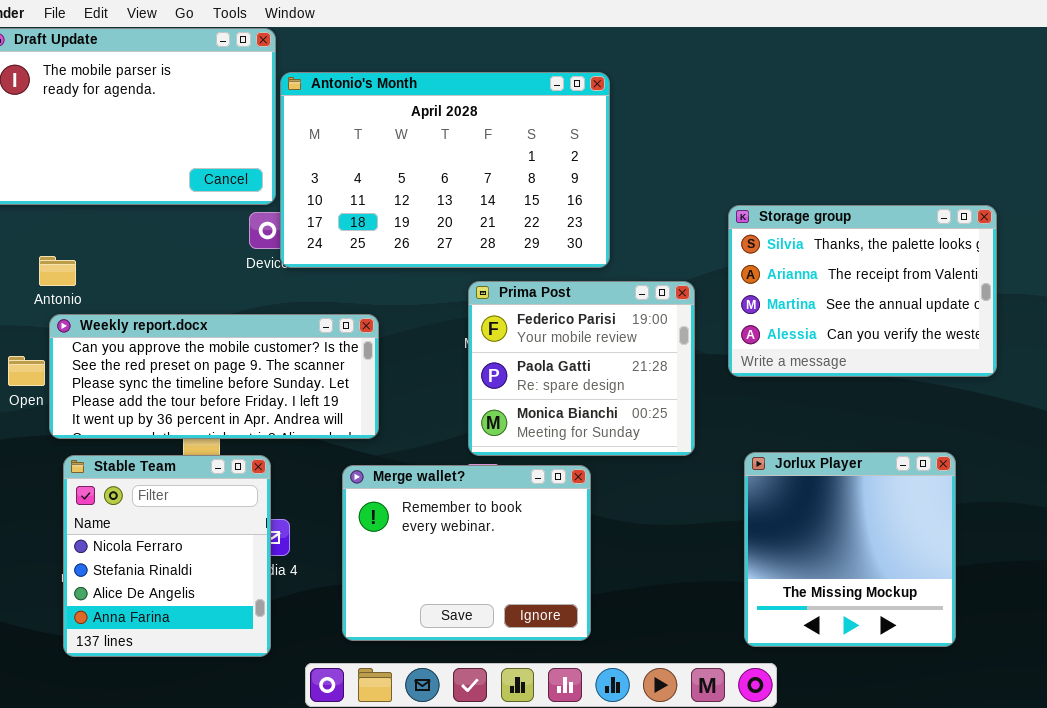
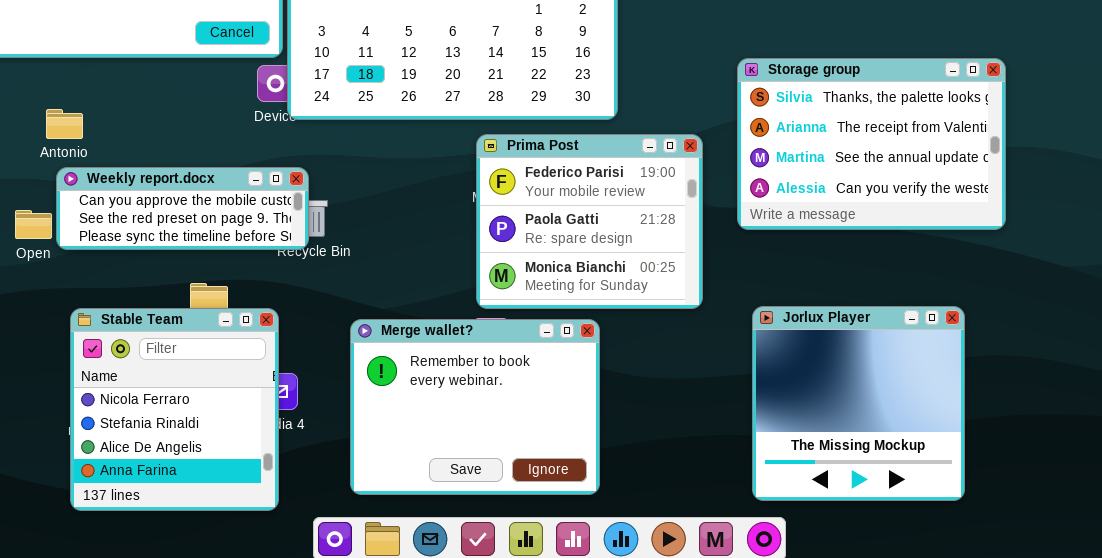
Weekly report.docx: [49,314,379,439] -> [56,167,309,250], resized

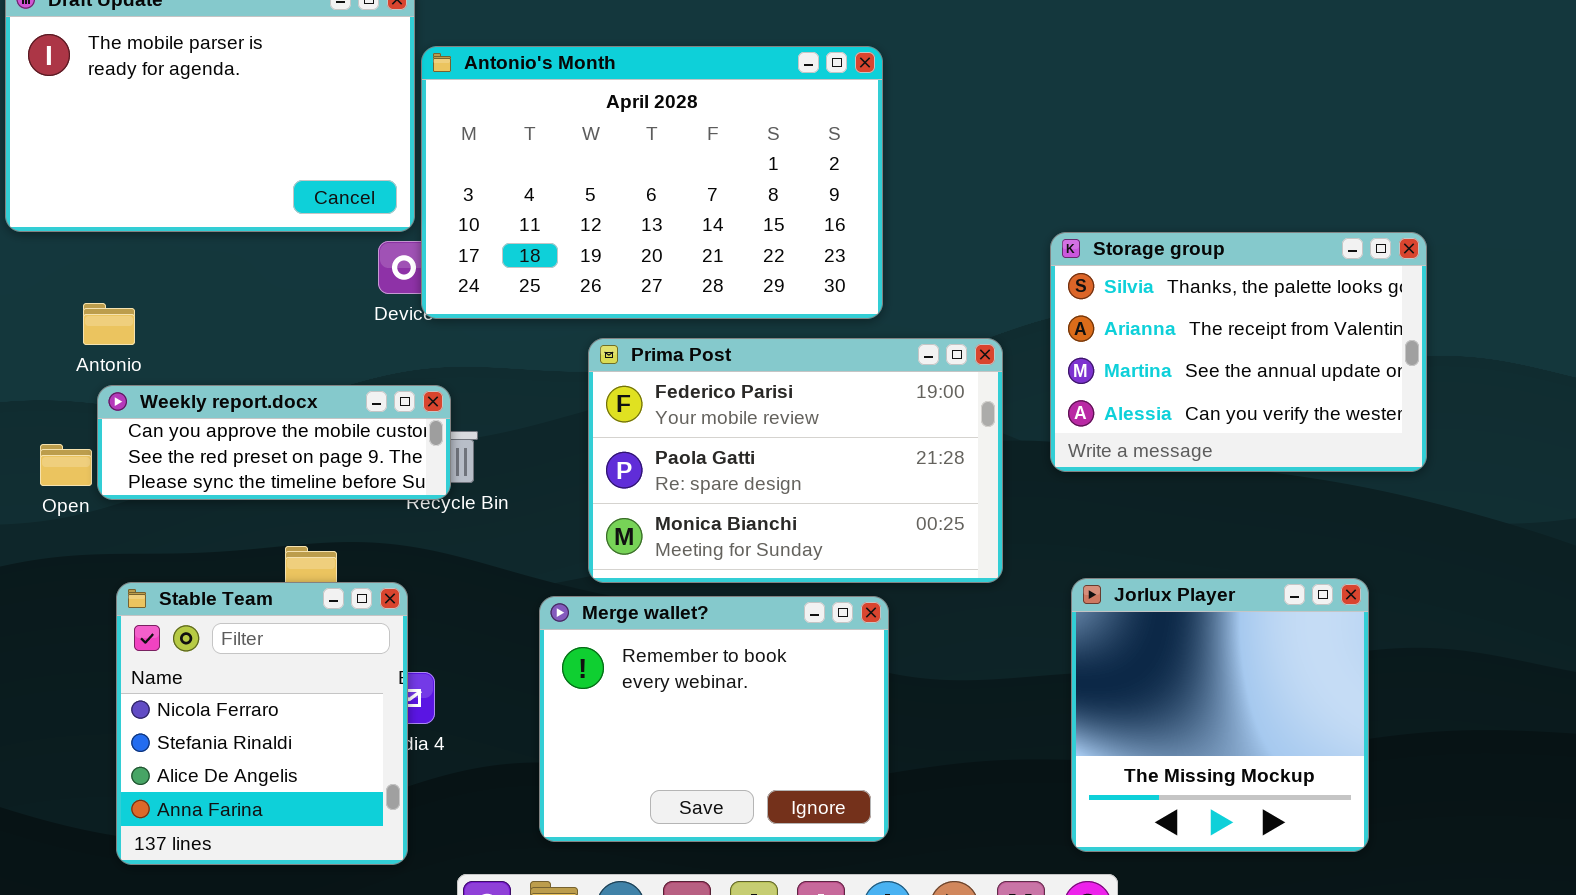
Prima Post: [476,134,703,309] -> [588,338,1003,583], resized
Merge wallet?: [350,319,600,495] -> [539,596,889,842], moved

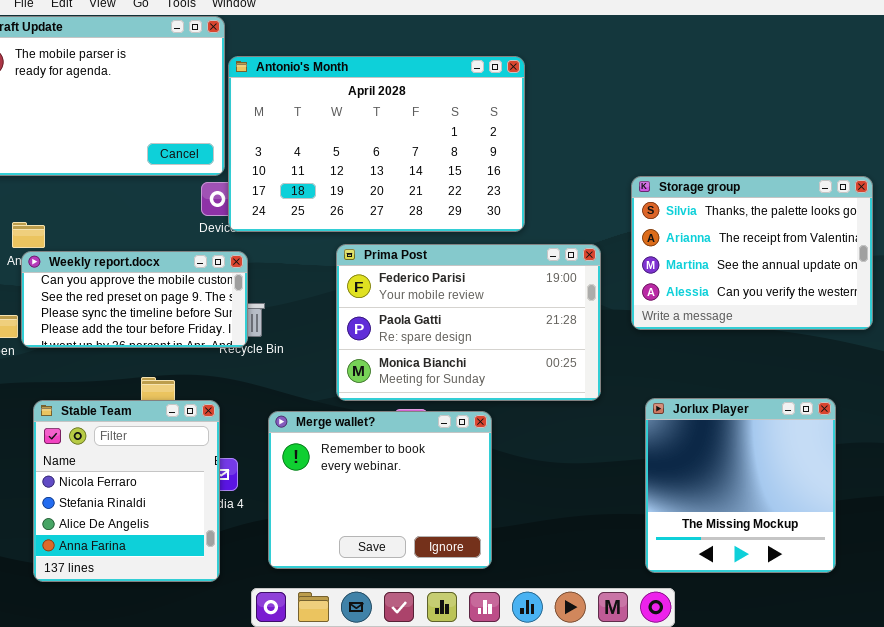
Weekly report.docx: [97,385,451,500] -> [21,251,248,348], resized
Merge wallet?: [539,596,889,842] -> [268,411,492,569], moved

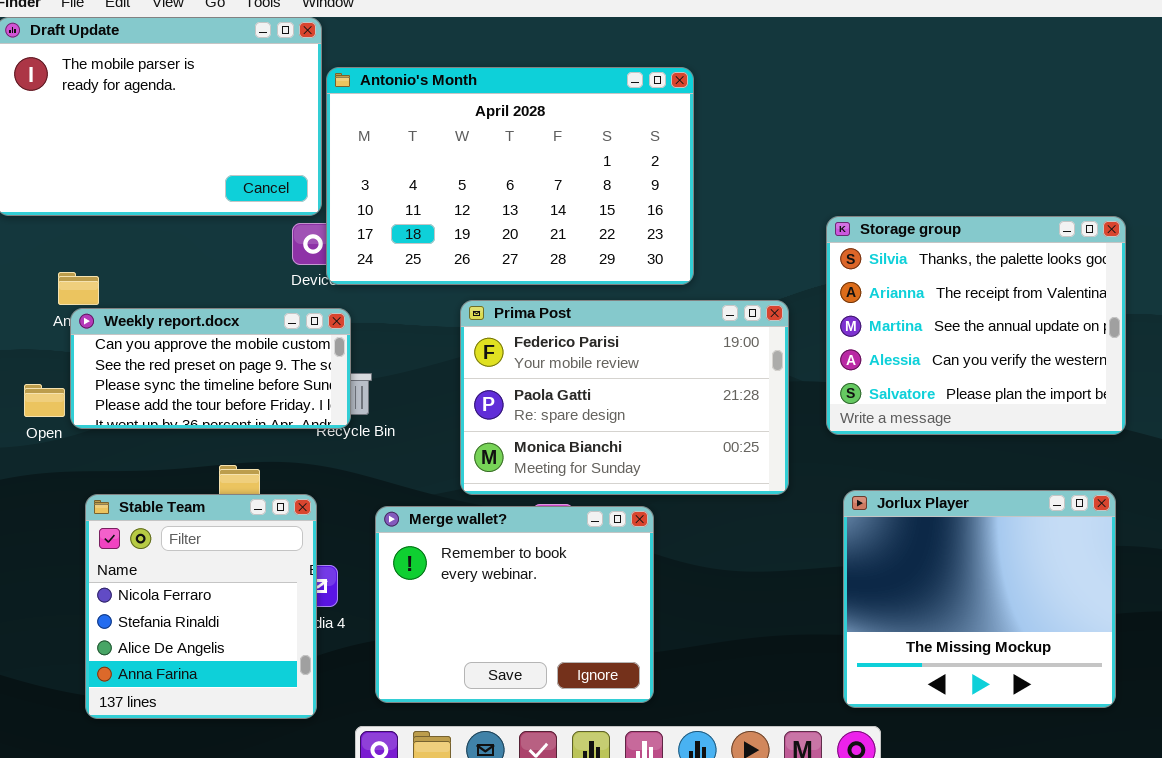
Storage group: [631,176,873,330] -> [826,216,1126,435], resized
Jorlux Player: [645,398,836,573] -> [843,490,1116,708], resized

